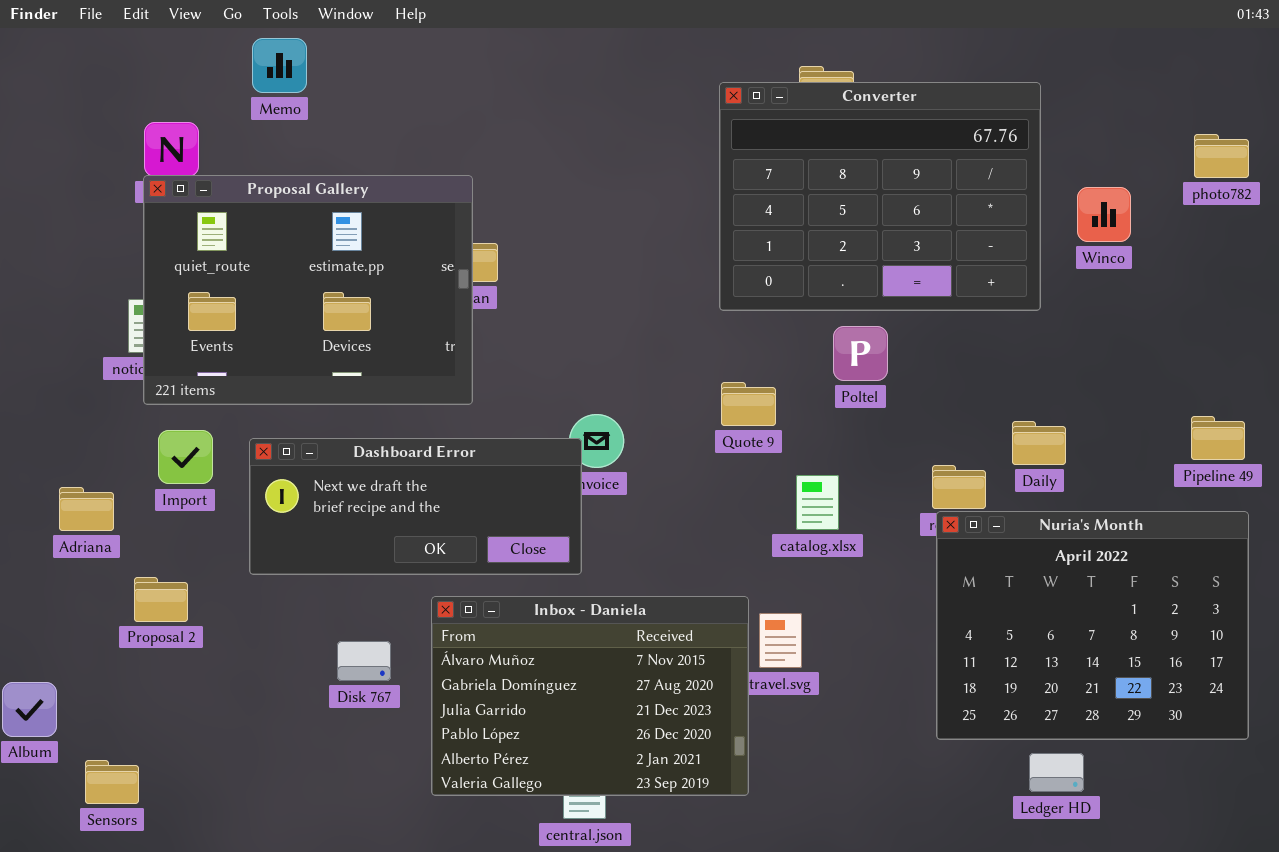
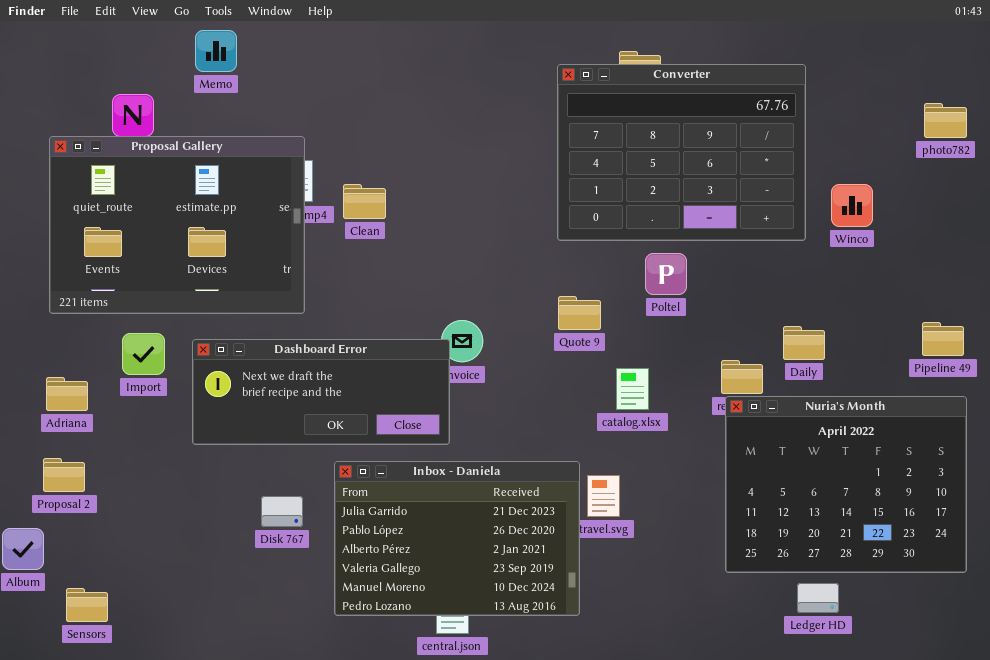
Proposal Gallery: [143,175,473,405] -> [49,136,305,314], moved
Winco: [1077,187,1131,242] -> [831,184,873,227], moved
Proposal 2: [134,577,188,622] -> [43,458,85,492], moved
Inbox - Daniela: [431,596,749,796] -> [334,461,580,616], scrolled down 2 rows

